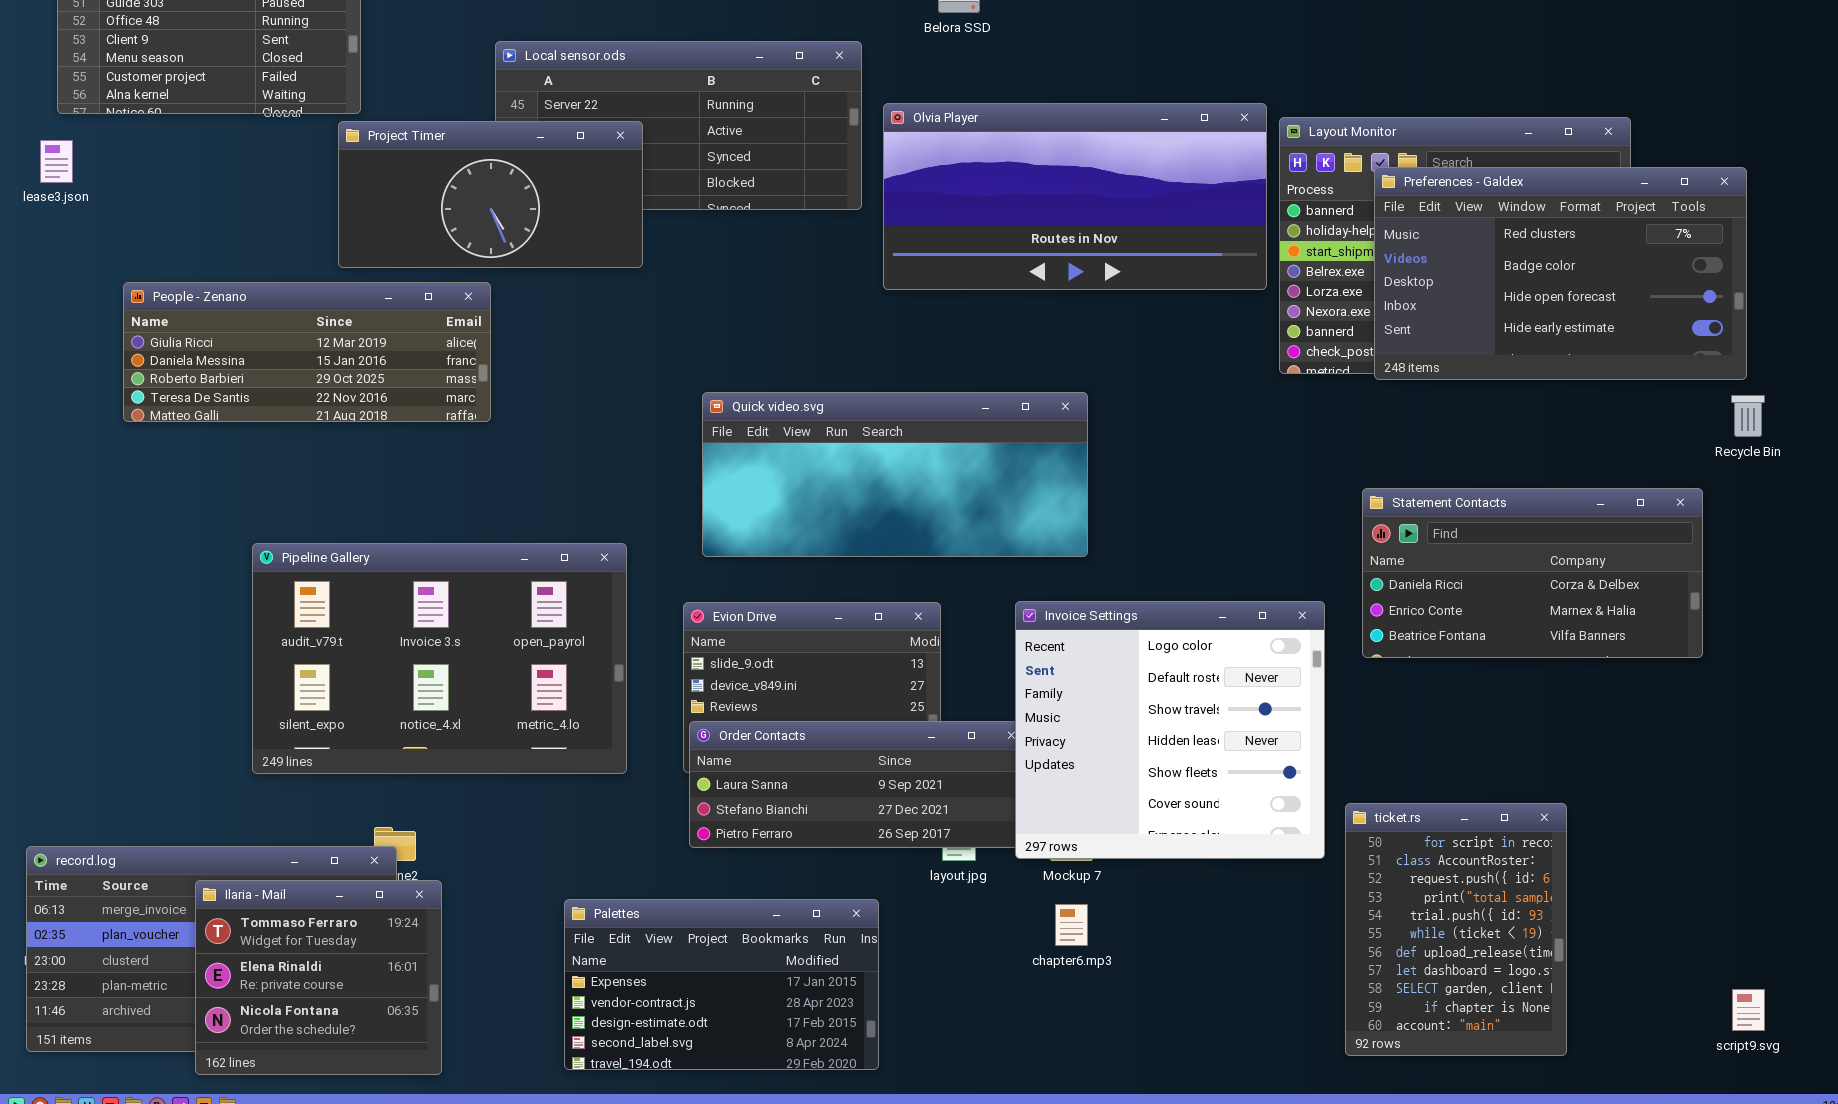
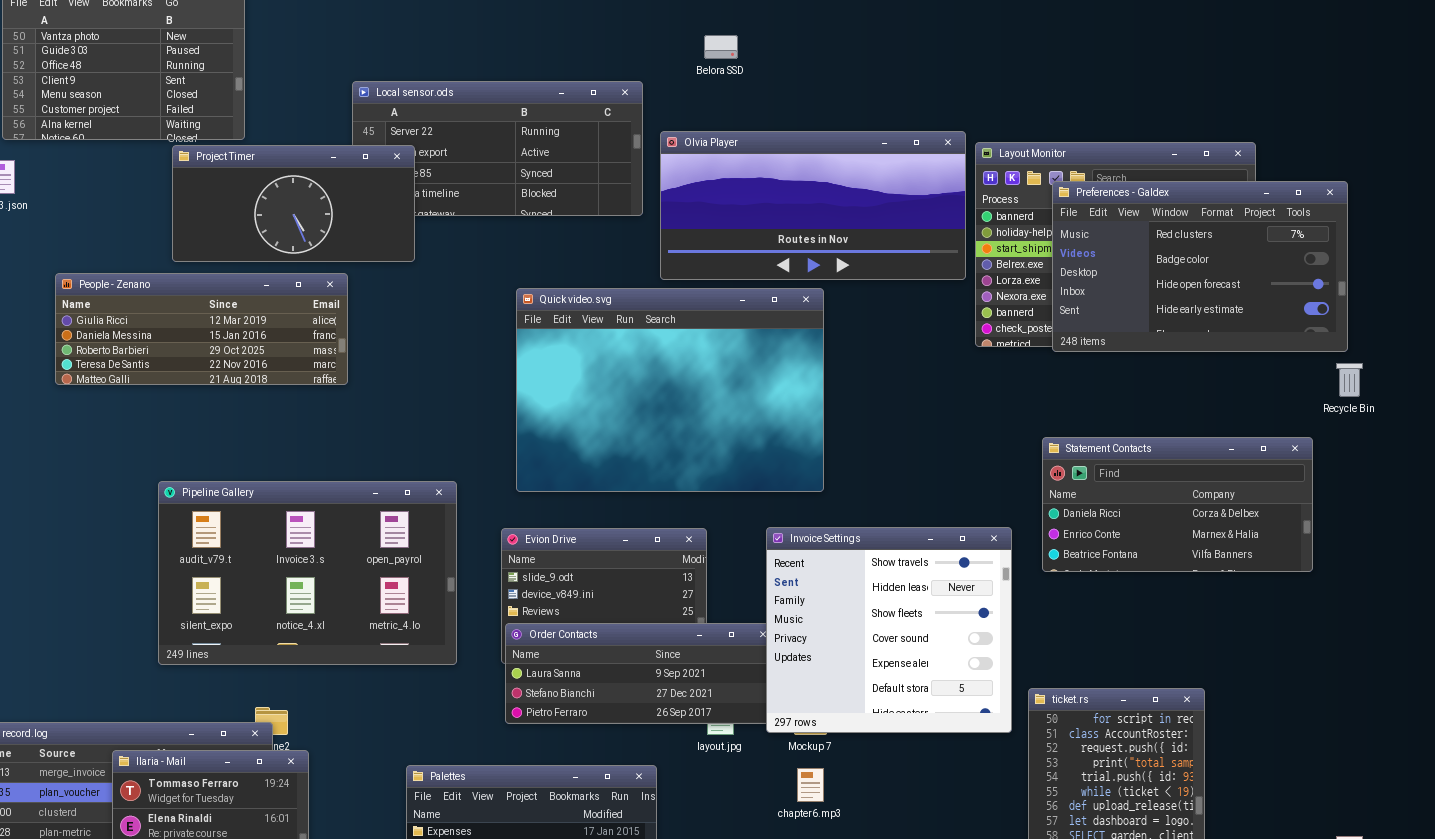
Project Timer: [338,121,643,268] -> [172,145,415,262], moved
Quick video.svg: [702,392,1088,557] -> [516,288,824,492], resized
Invoice Settings: [1015,601,1325,859] -> [766,527,1012,733], scrolled down 2 rows

